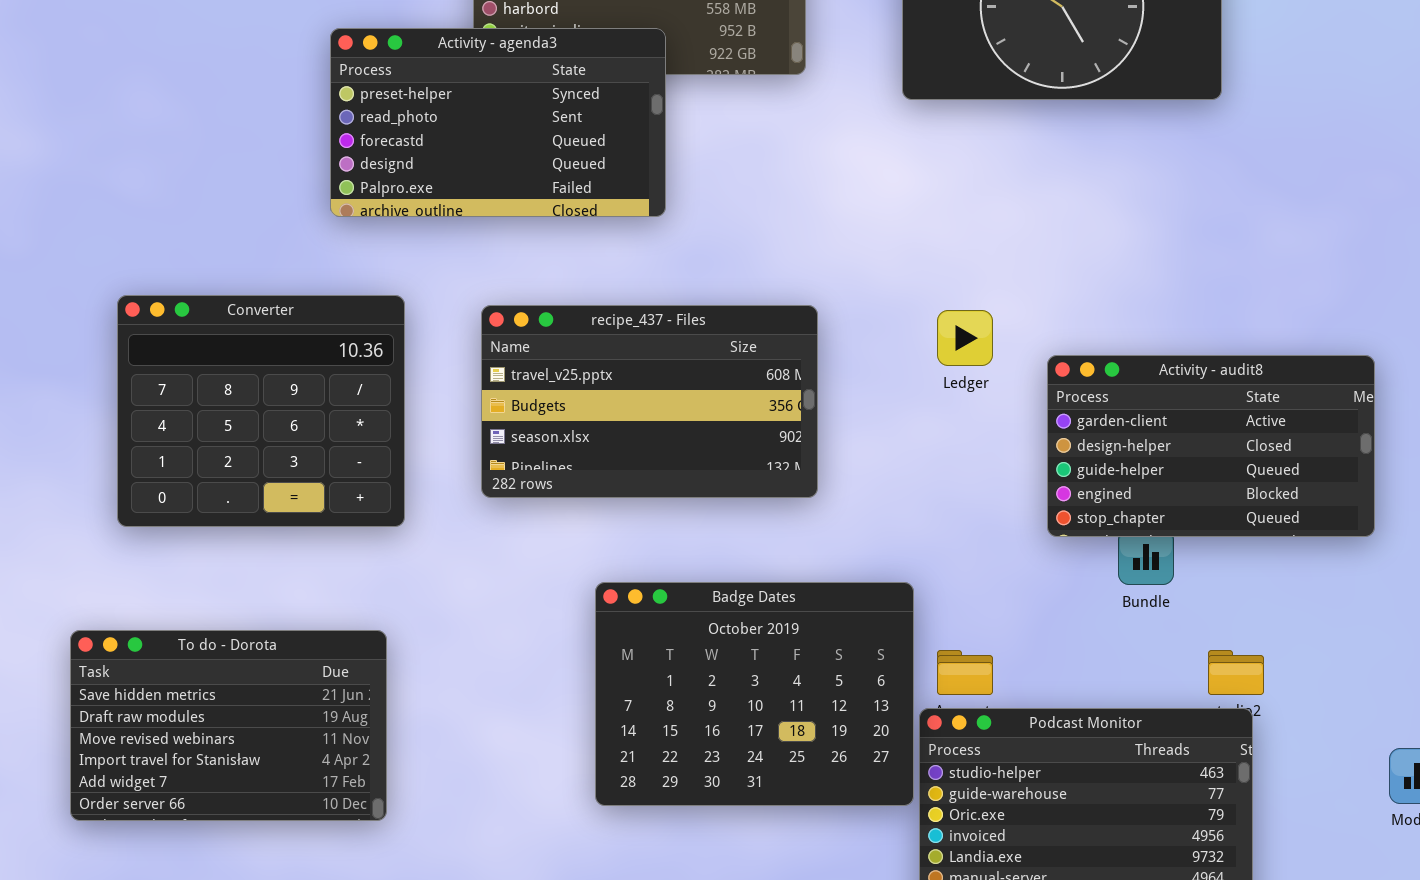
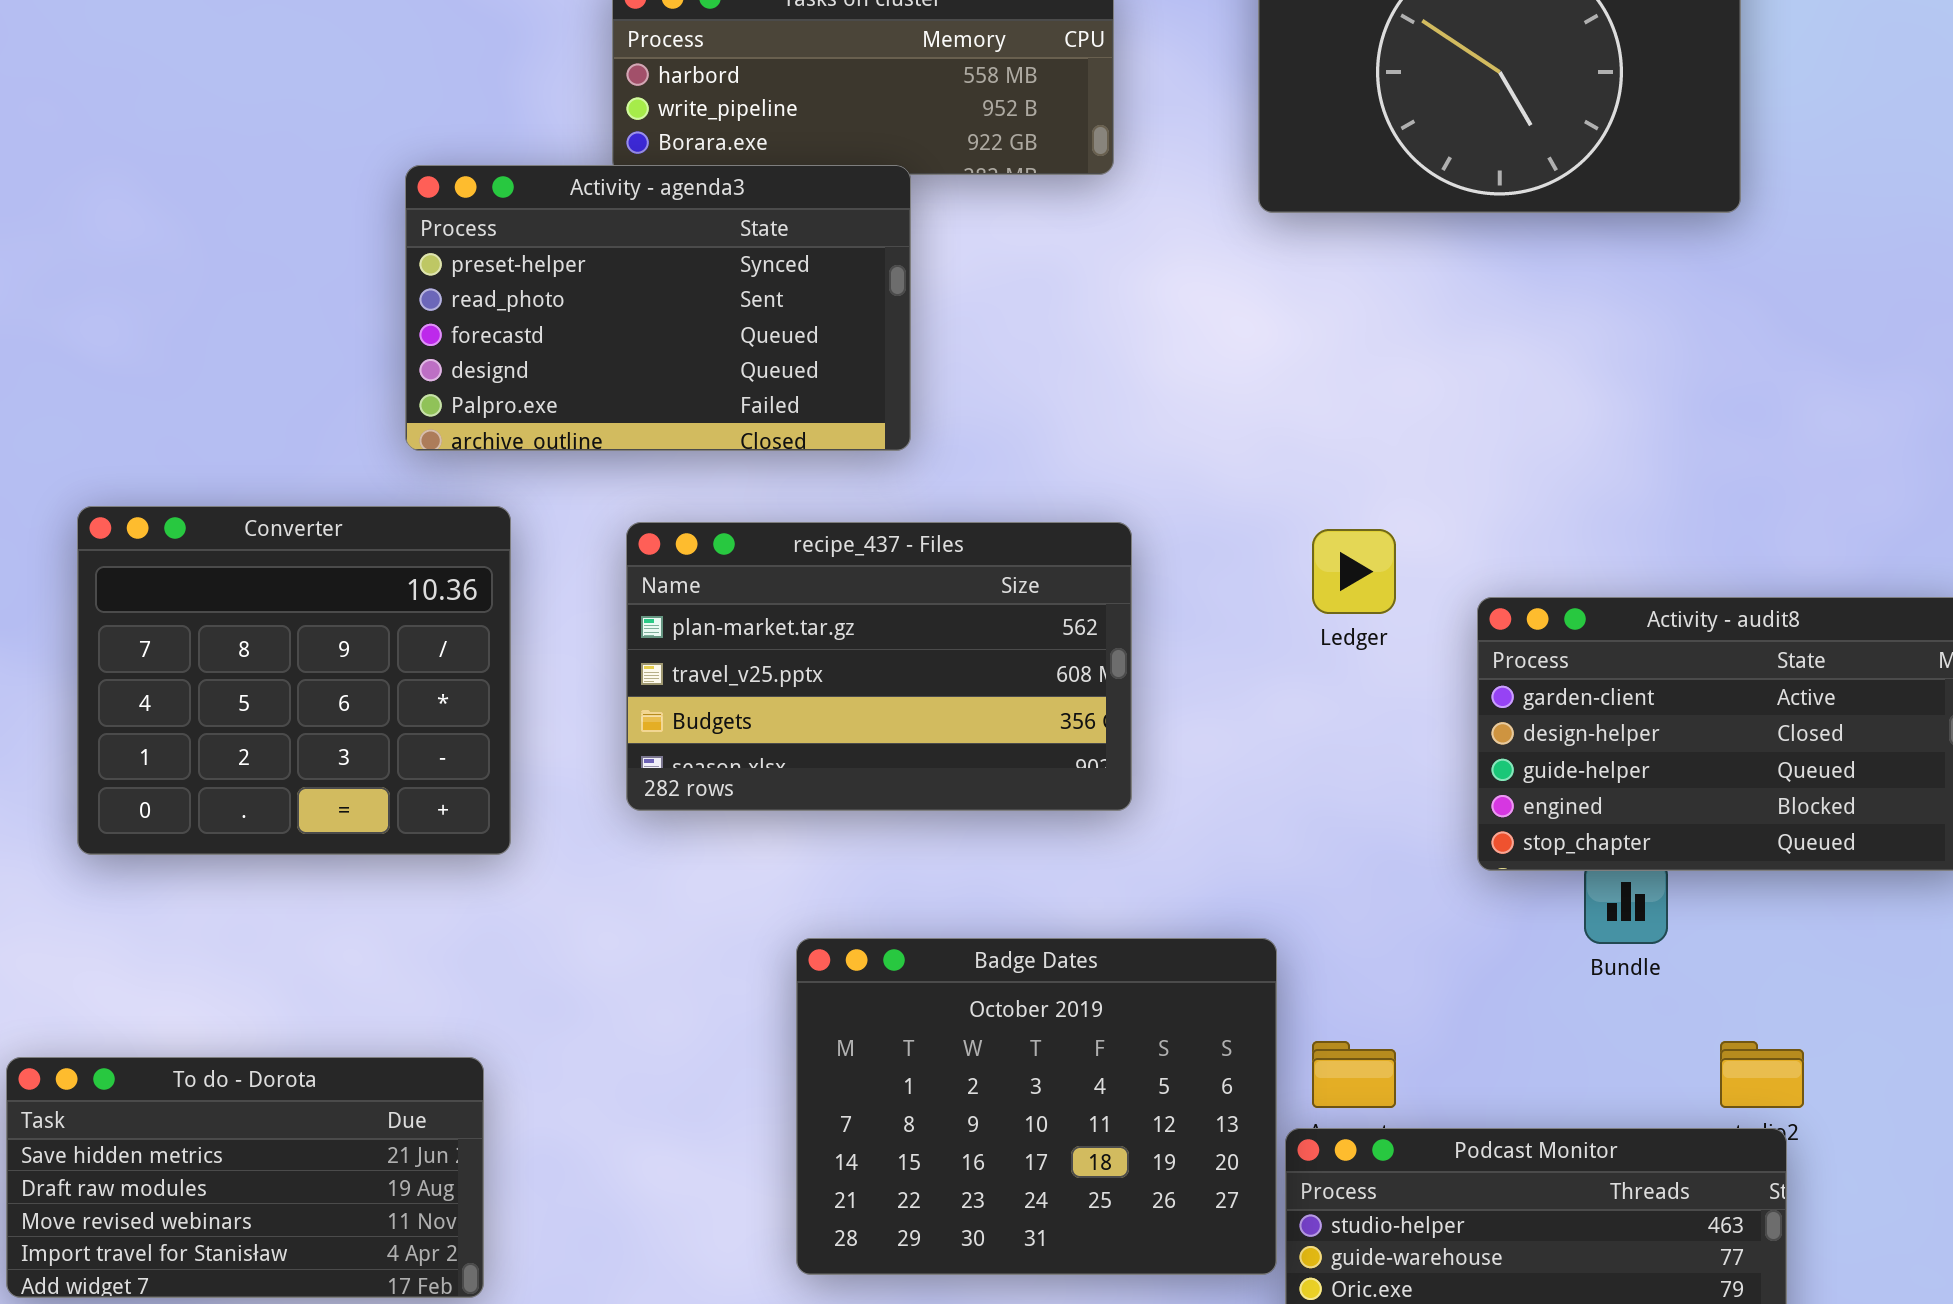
Activity - agenda3: [330,28,666,217] -> [405,165,911,451], moved
recipe_437 - Files: [481,305,818,498] -> [626,522,1132,811], scrolled up 1 row
To do - Dorota: [70,630,387,821] -> [6,1057,484,1298], resized

